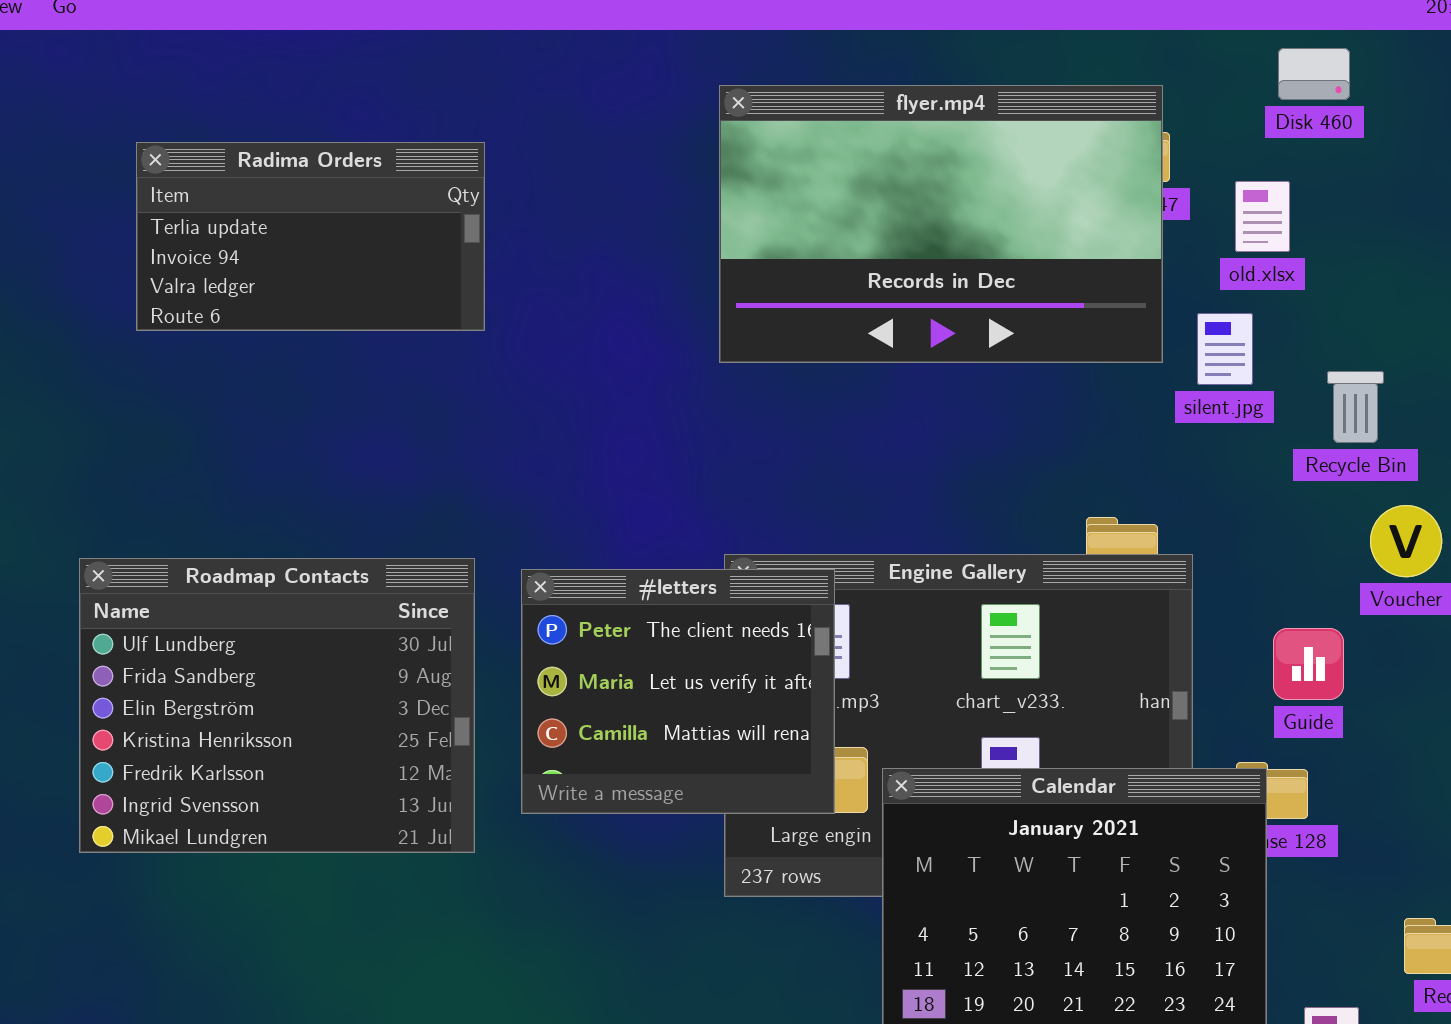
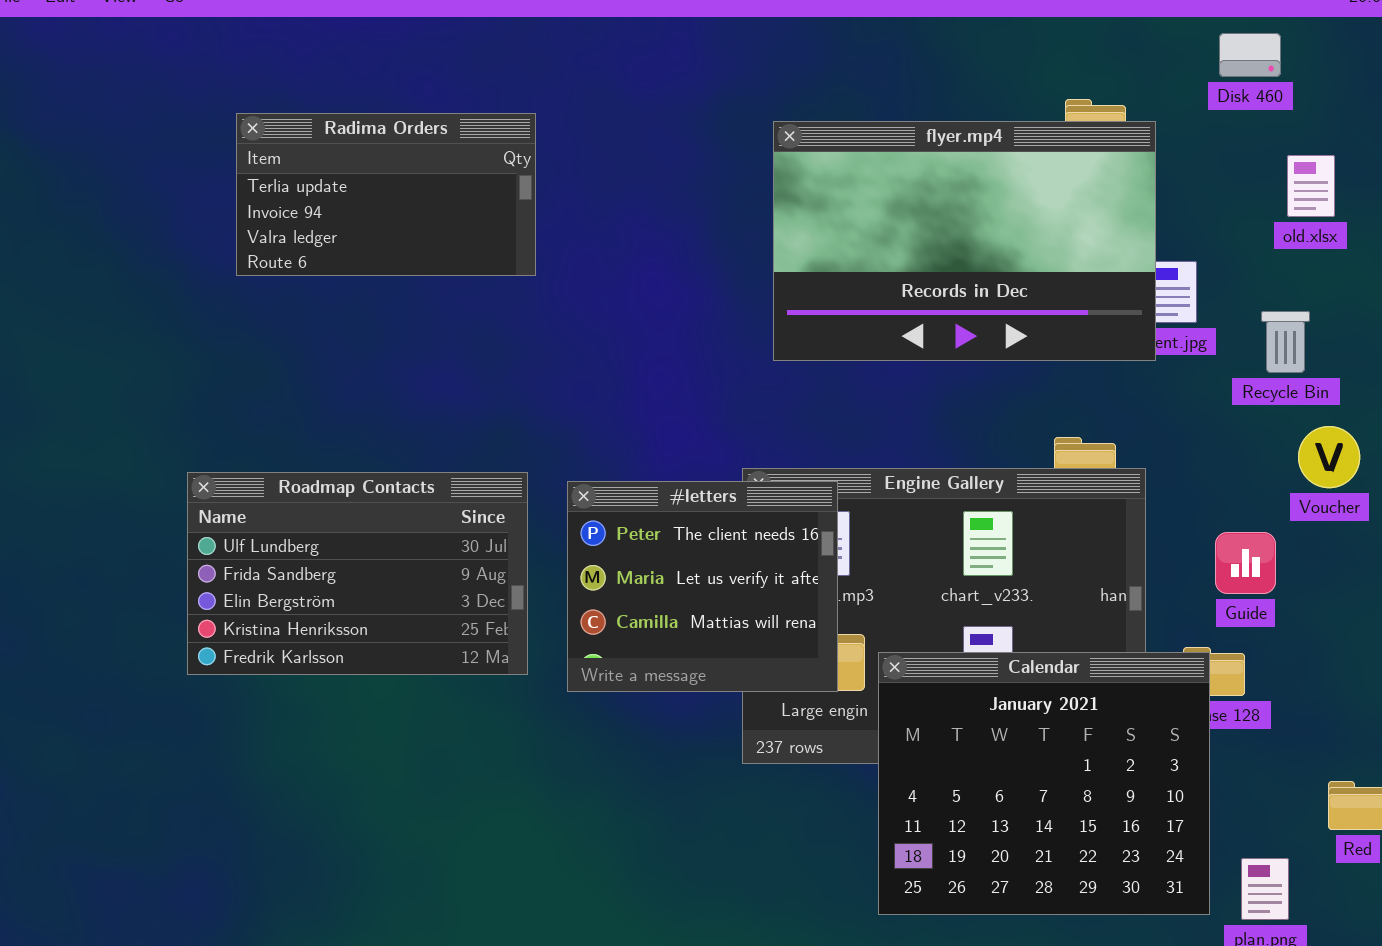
flyer.mp4: [719,85,1163,363] -> [773,121,1156,361], moved
old.xlsx: [1235,181,1290,252] -> [1287,155,1335,217], moved
Roadmap Contacts: [79,558,475,853] -> [187,472,528,675], resized

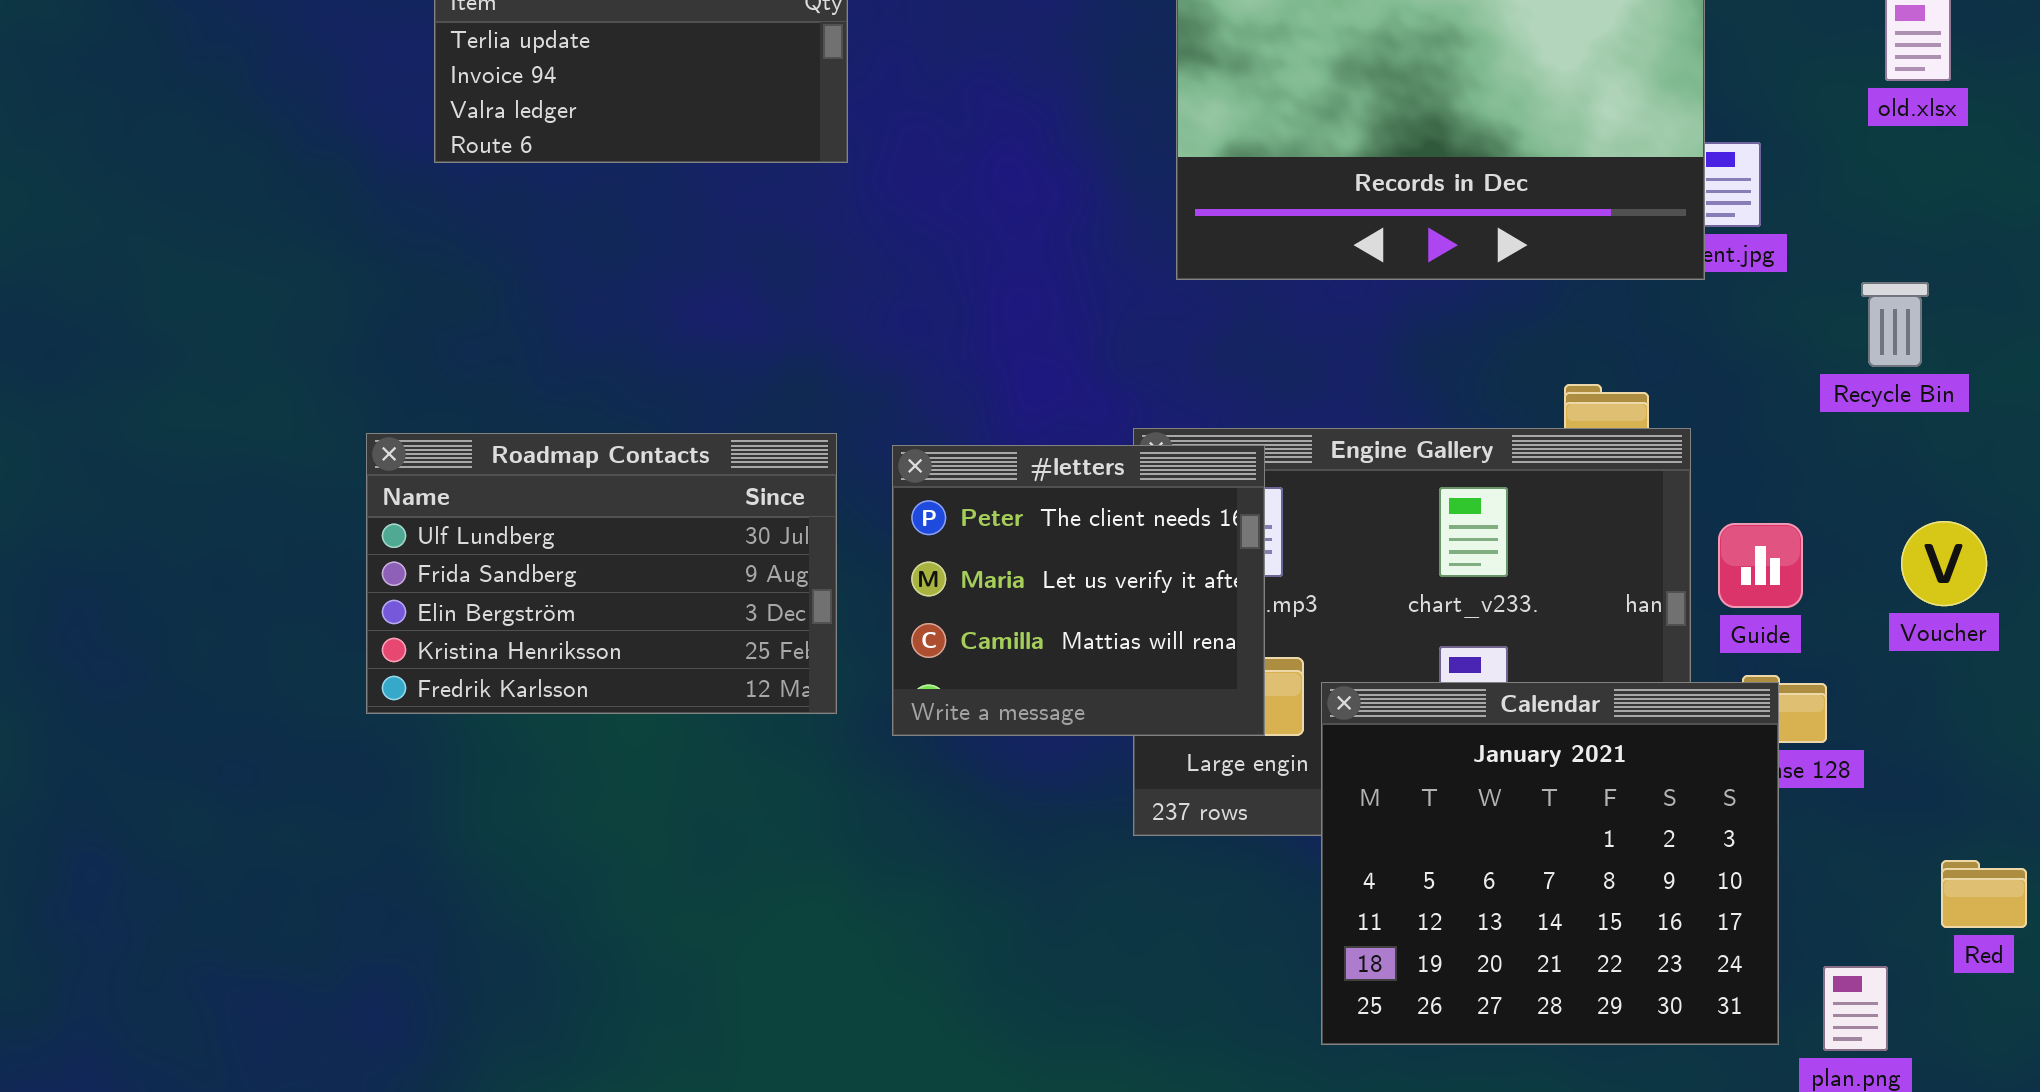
Recycle Bin: [1261,311,1310,373] -> [1861,282,1929,367], moved
Voucher: [1298,426,1360,488] -> [1901,521,1987,606], moved
Guide: [1215,532,1276,594] -> [1718,523,1803,608], moved

